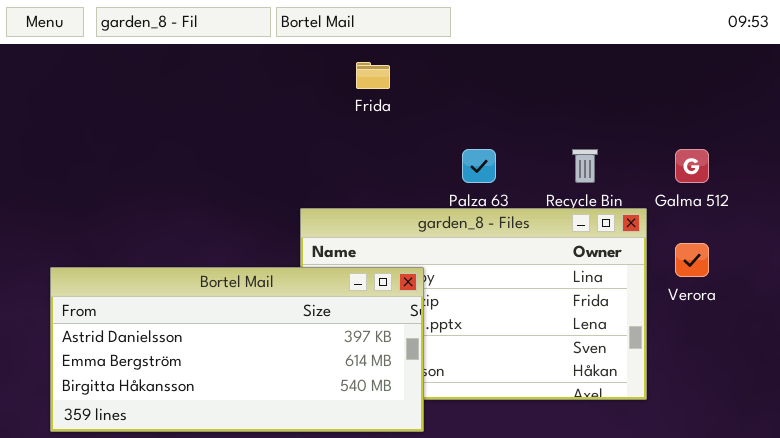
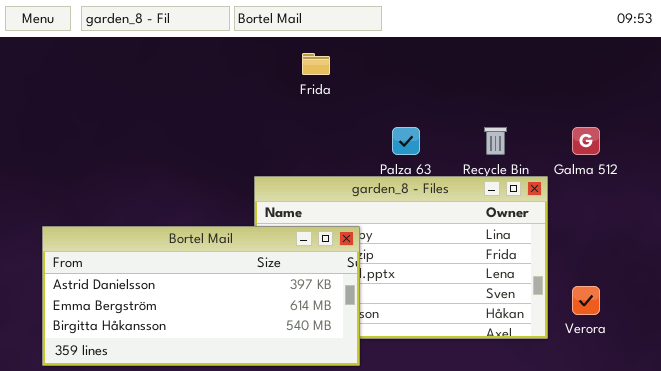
Verora: [675,243,709,277] -> [572,286,600,315], moved

